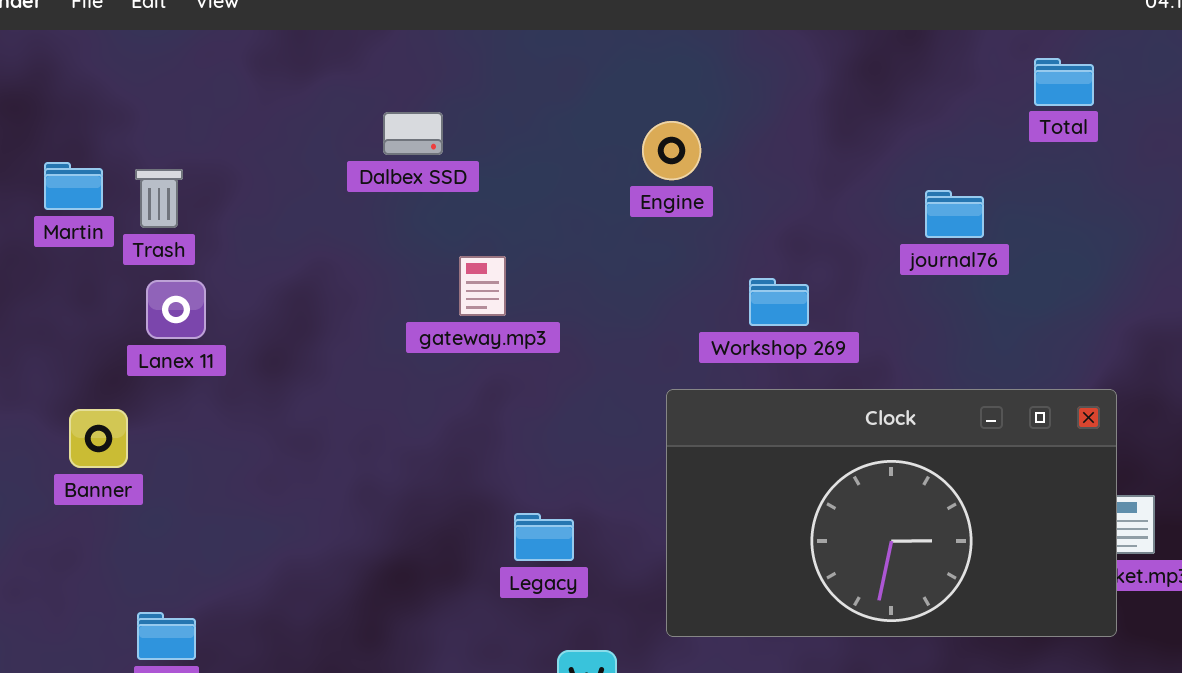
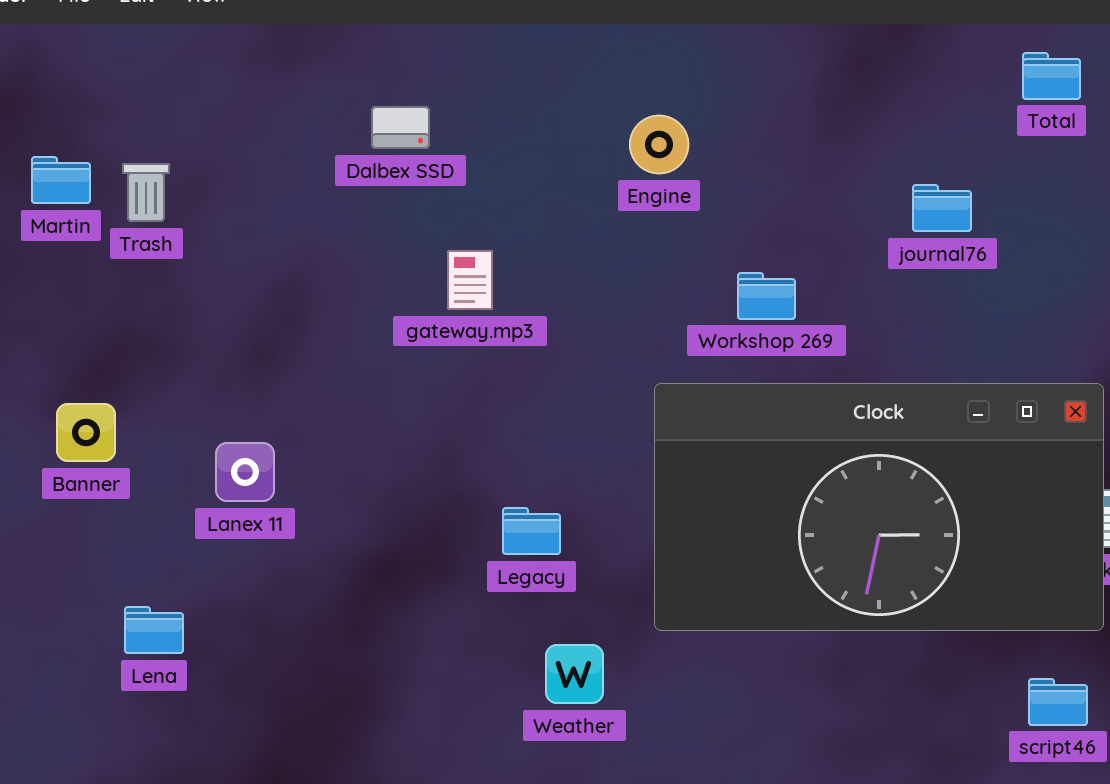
Lanex 11: [146,280,206,339] -> [215,442,275,502], moved

